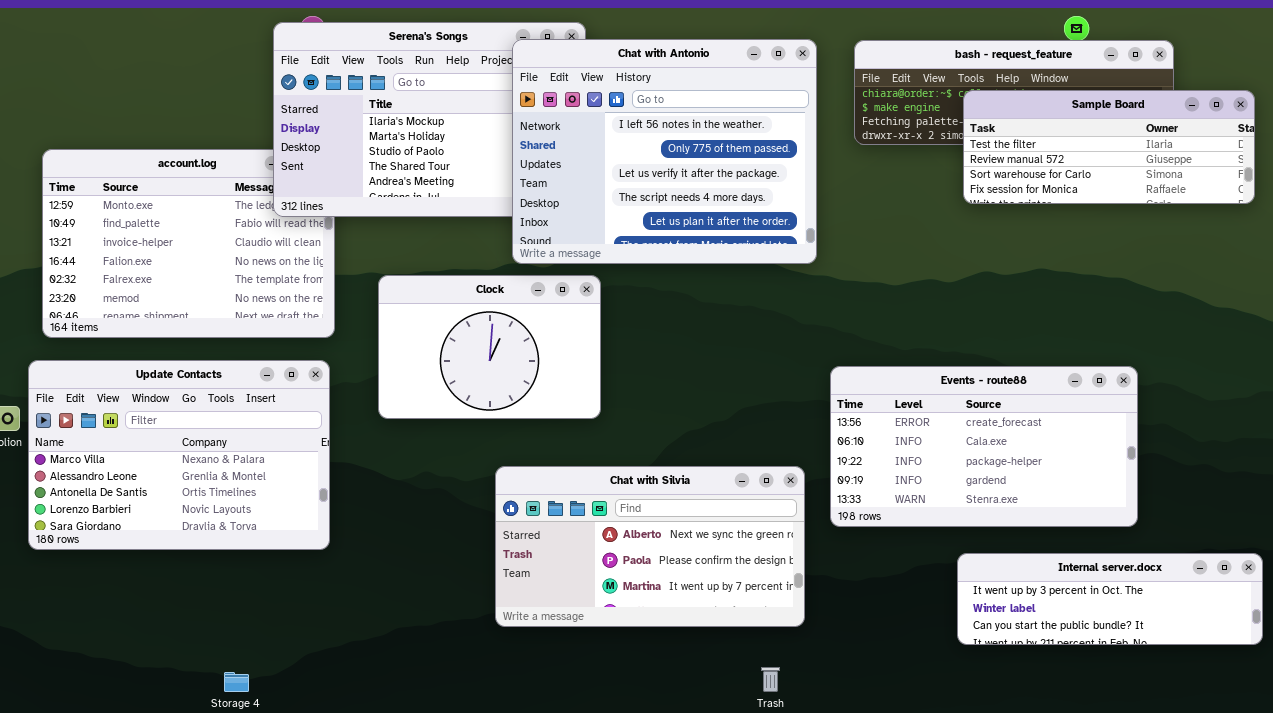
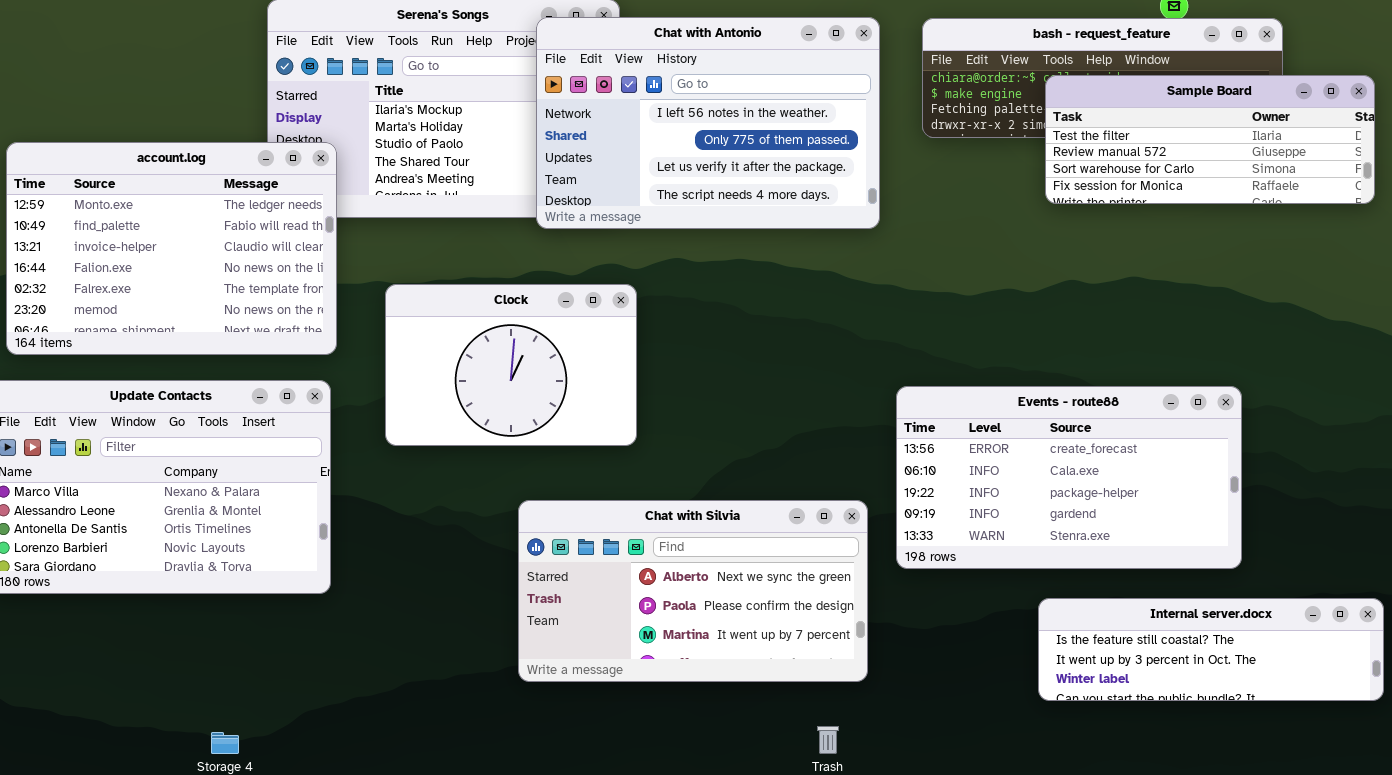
Chat with Antonio: [512,39,817,264] -> [536,17,880,229], resized
account.log: [42,149,335,338] -> [6,142,337,355], raised
Internal server.docx: [957,553,1263,645] -> [1038,598,1384,701], scrolled up 1 row

